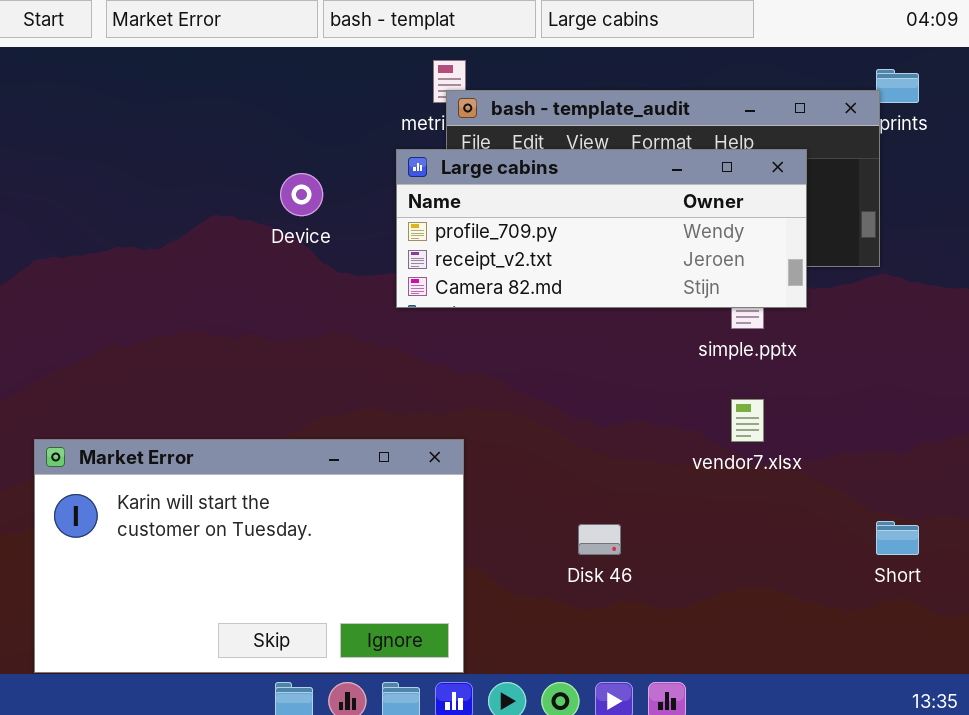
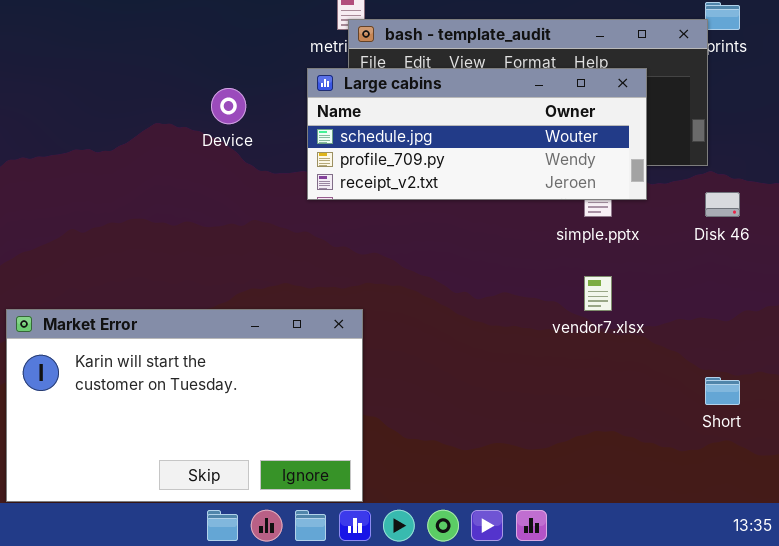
Large cabins: [396,149,807,308] -> [307,68,647,200], scrolled up 1 row
Disk 46: [578,524,621,555] -> [705,192,740,217], moved

